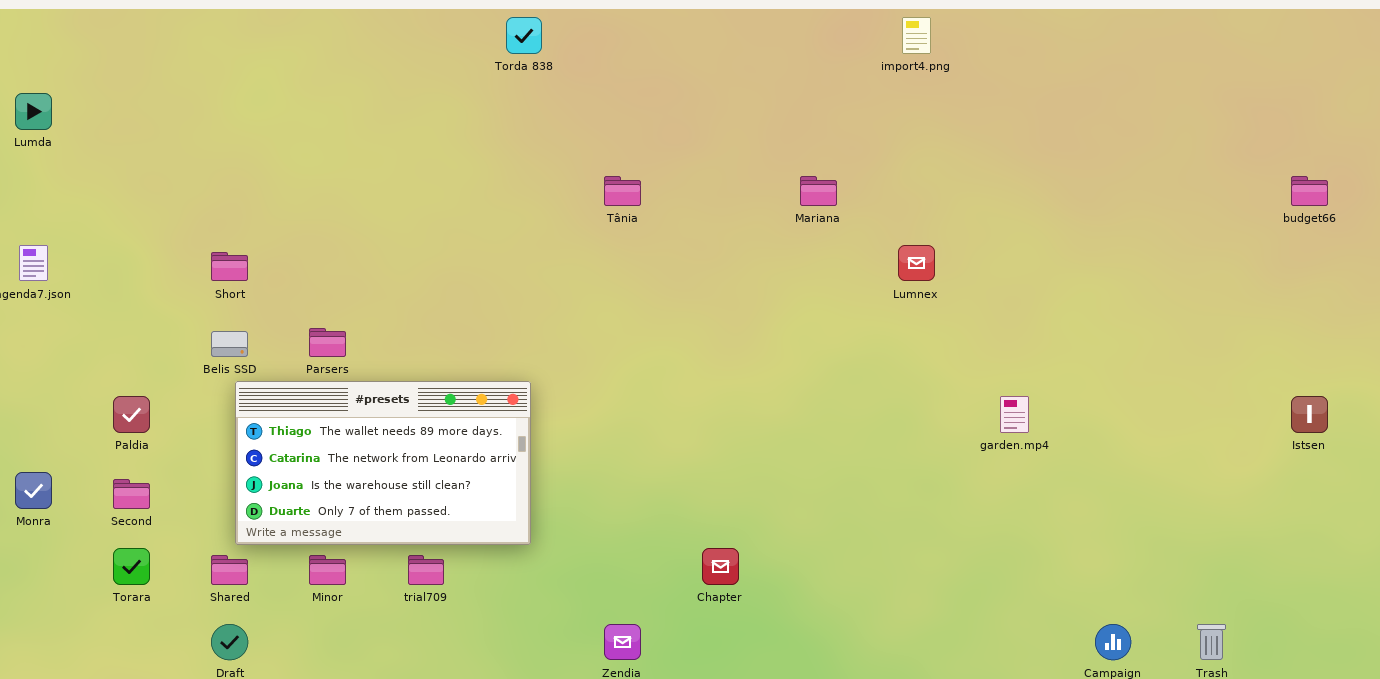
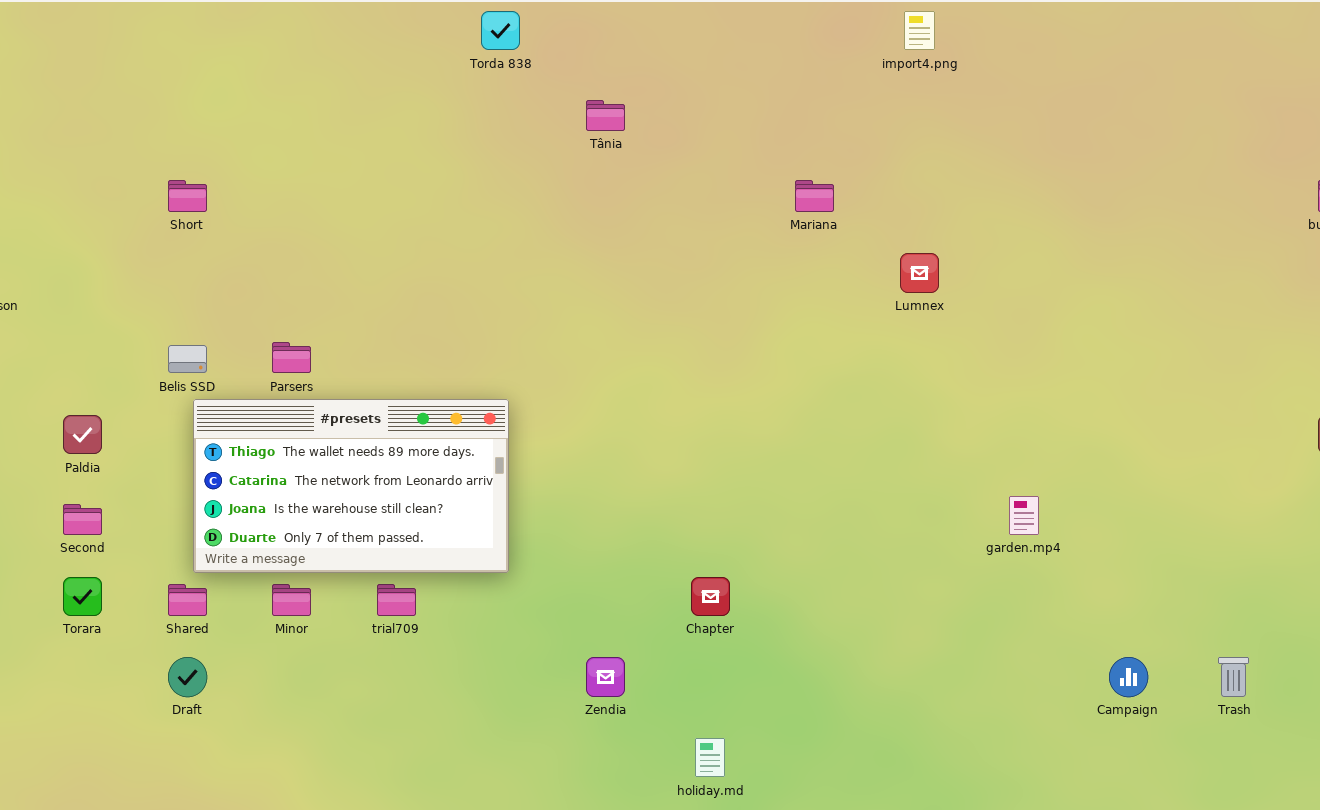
Tânia: [604,176,641,206] -> [586,100,625,131], moved
Short: [211,252,248,281] -> [168,180,207,212], moved
garden.mp4: [1000,396,1029,433] -> [1009,496,1039,535], moved

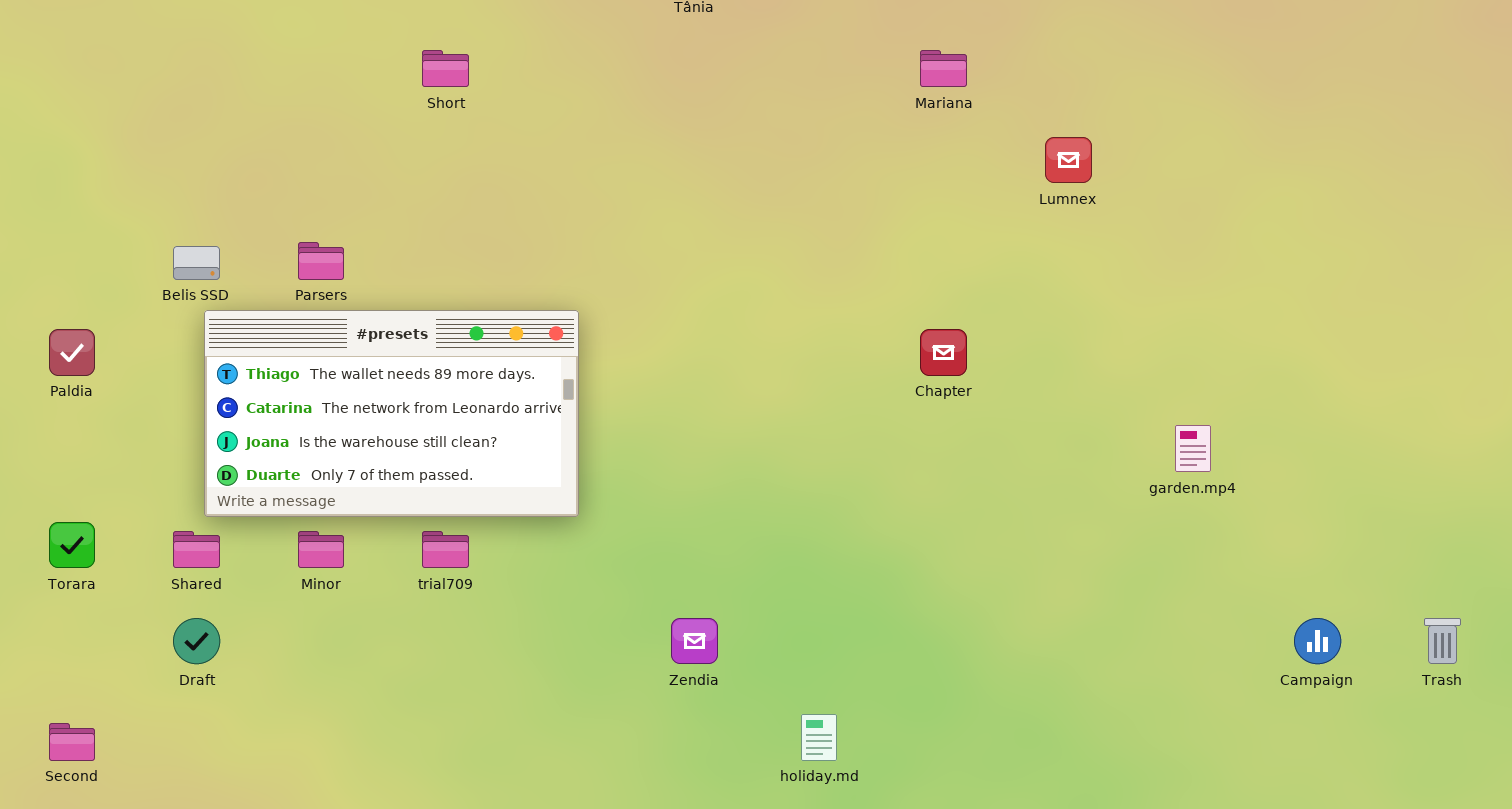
Short: [168,180,207,212] -> [422,50,469,87], moved
Second: [63,504,102,535] -> [49,723,95,761], moved
Chapter: [691,577,730,616] -> [920,329,967,376], moved

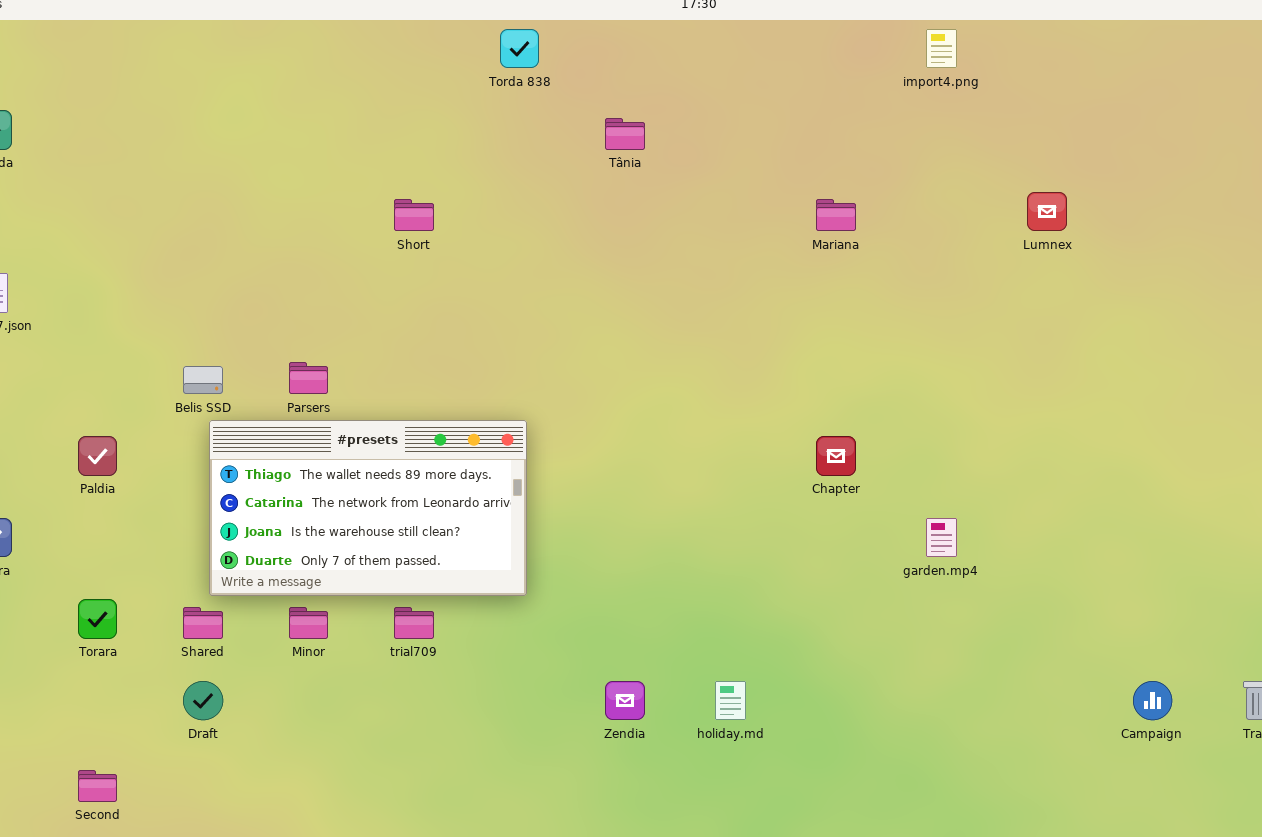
Lumnex: [1045,137,1092,183] -> [1027,192,1067,231], moved
garden.mp4: [1175,425,1211,472] -> [926,518,957,557], moved
holiday.md: [801,714,837,761] -> [715,681,746,720], moved

